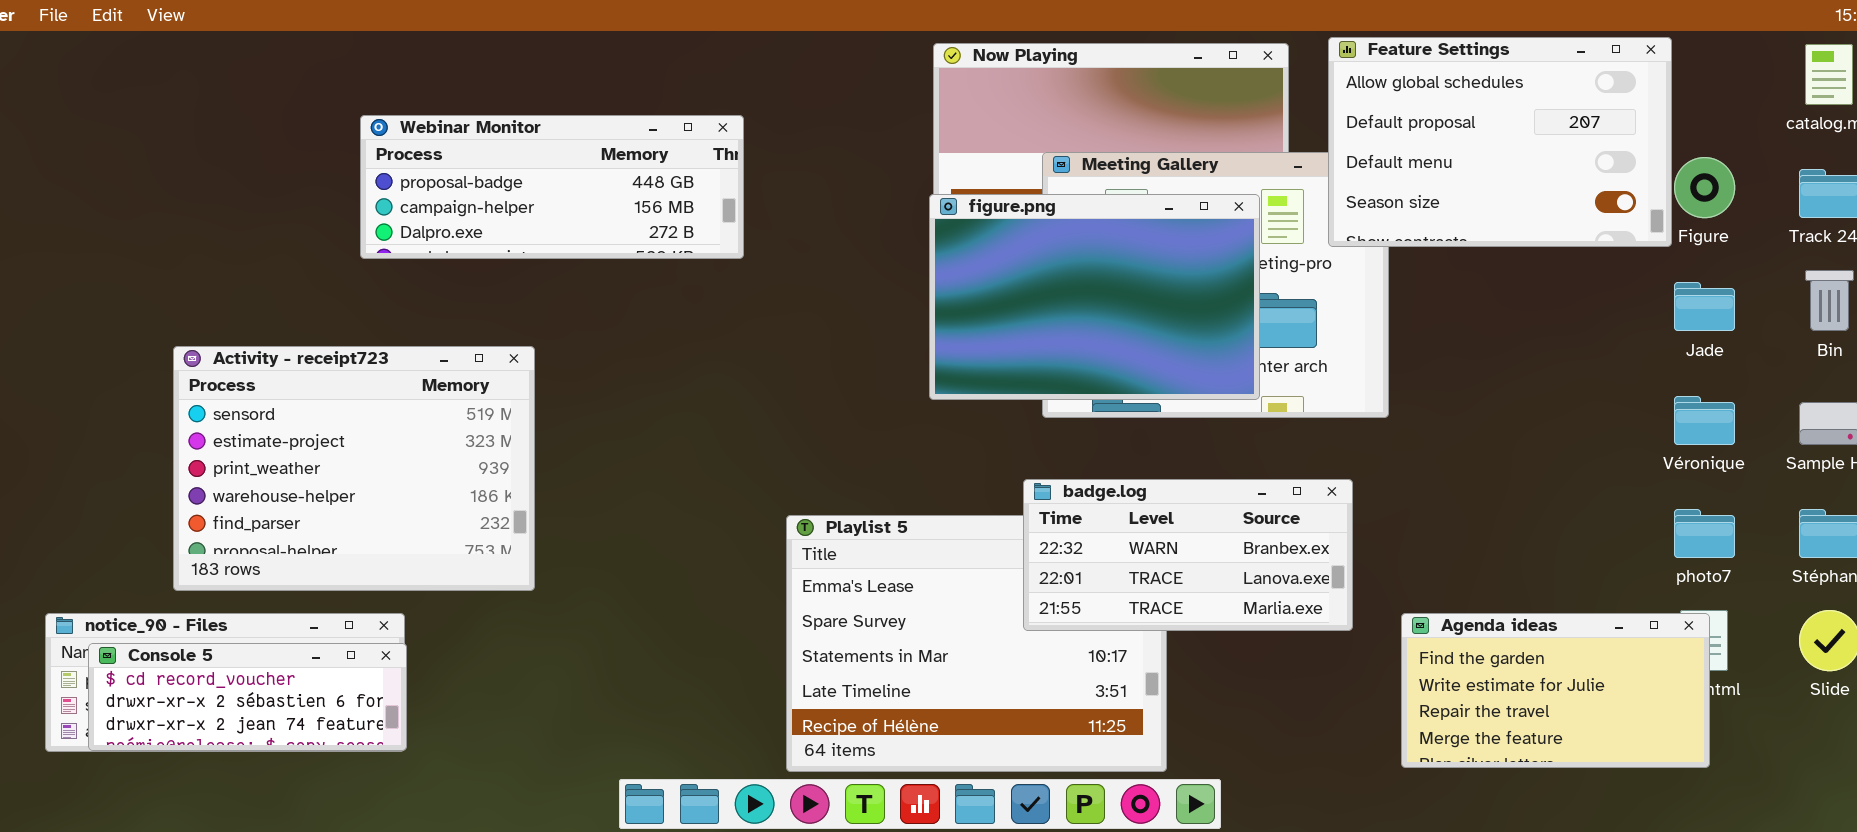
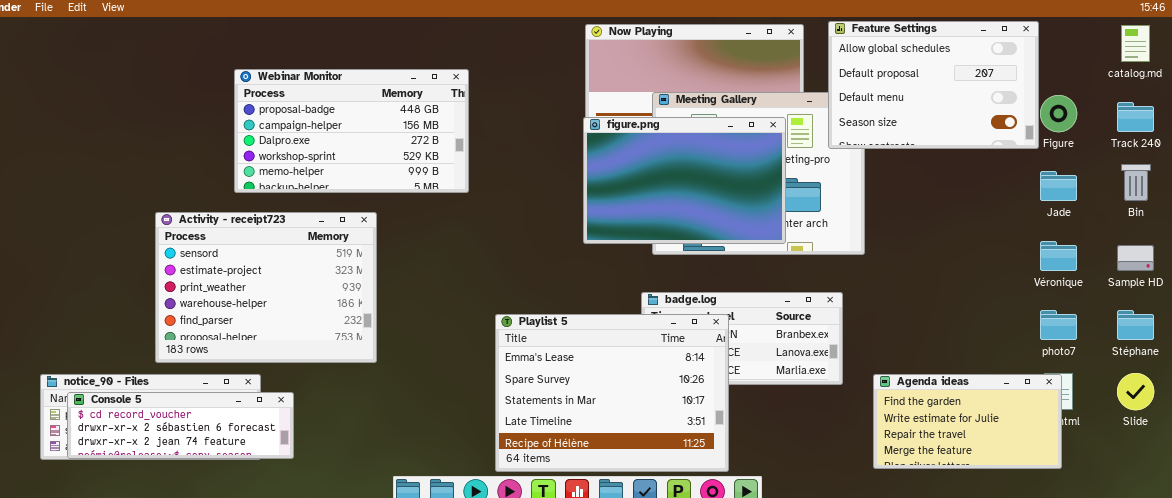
Webinar Monitor: [360,115,744,259] -> [234,69,469,193], resized
Activity - receipt723: [173,346,535,591] -> [155,212,377,363], moved
Playlist 5: [786,515,1167,772] -> [495,314,729,472], raised
Console 5: [88,643,407,751] -> [67,392,294,459], resized

